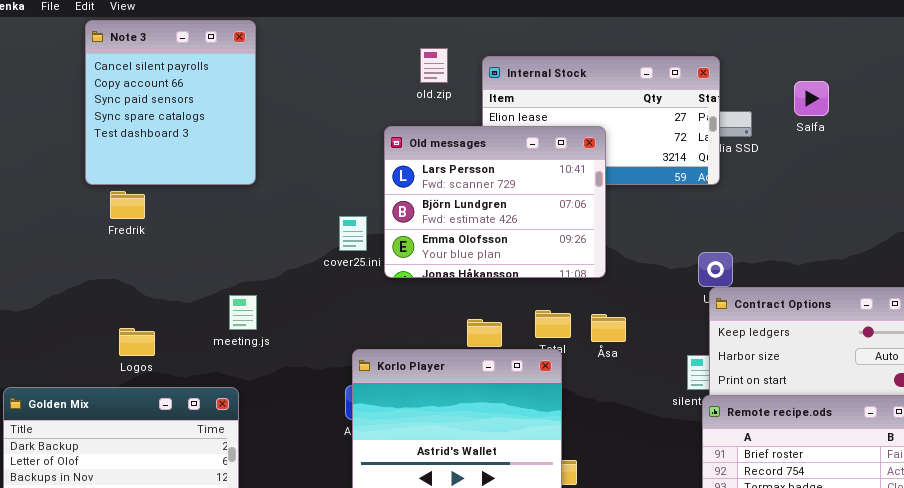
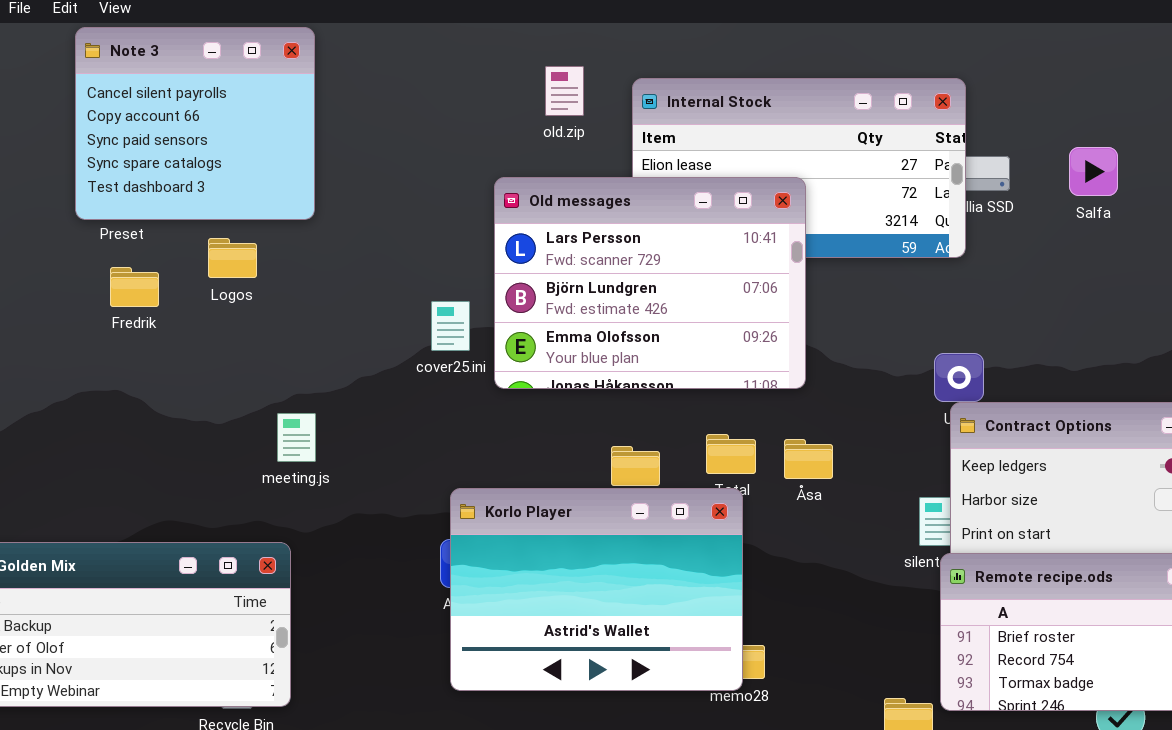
Note 3: [85,20,256,185] -> [75,27,315,220], resized
Salfa: [794,81,829,116] -> [1069,147,1118,196], moved
Logos: [119,328,155,356] -> [208,238,257,278], moved

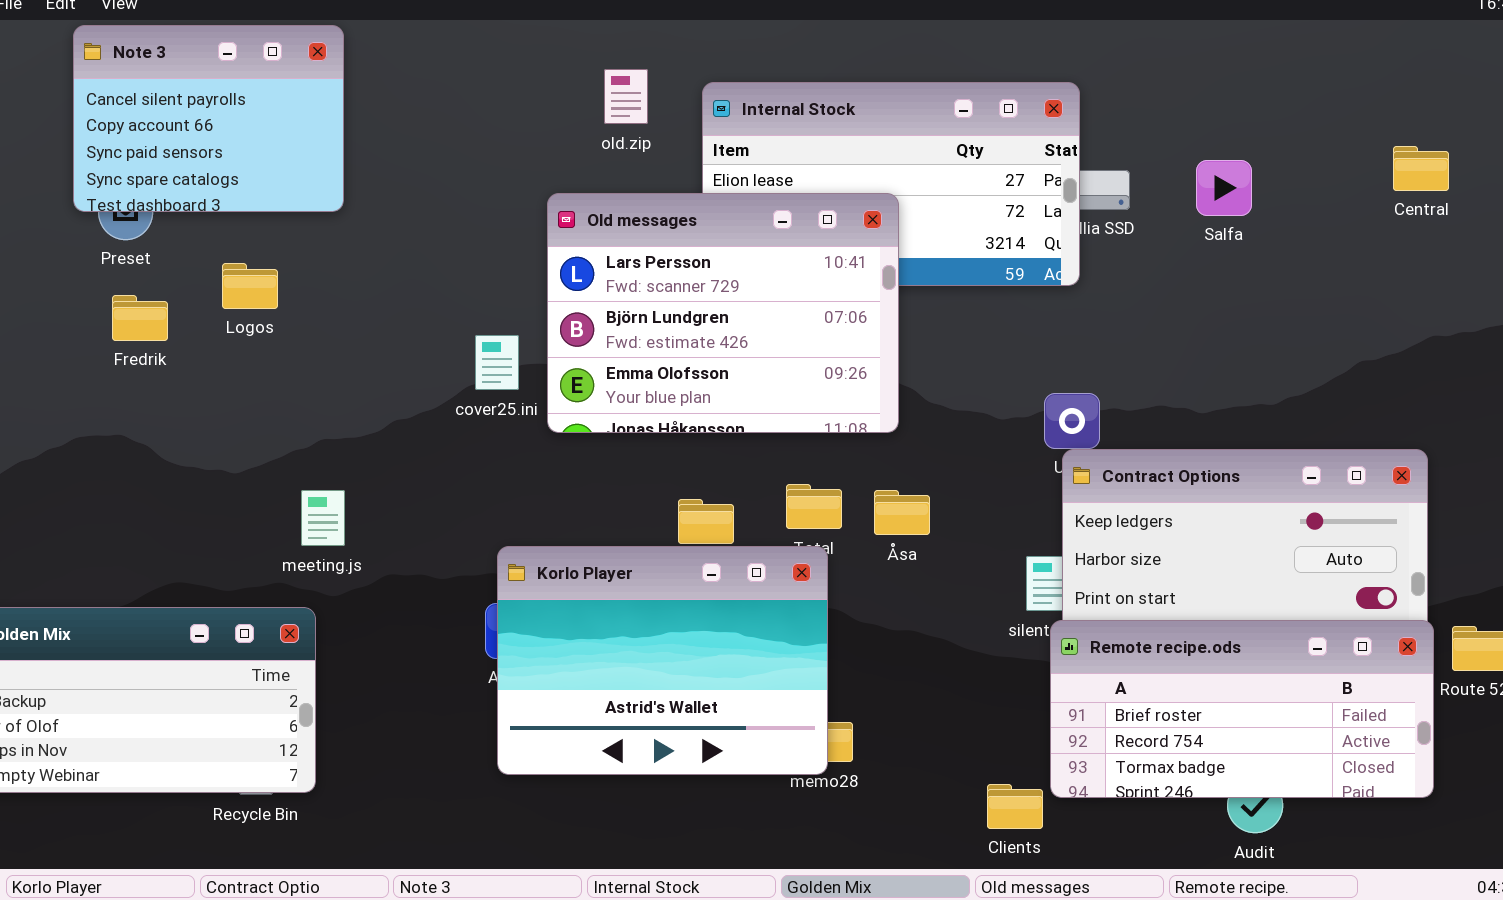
Note 3: [75,27,315,220] -> [73,25,344,212], resized
meeting.js: [277,413,316,462] -> [301,490,345,546], moved

